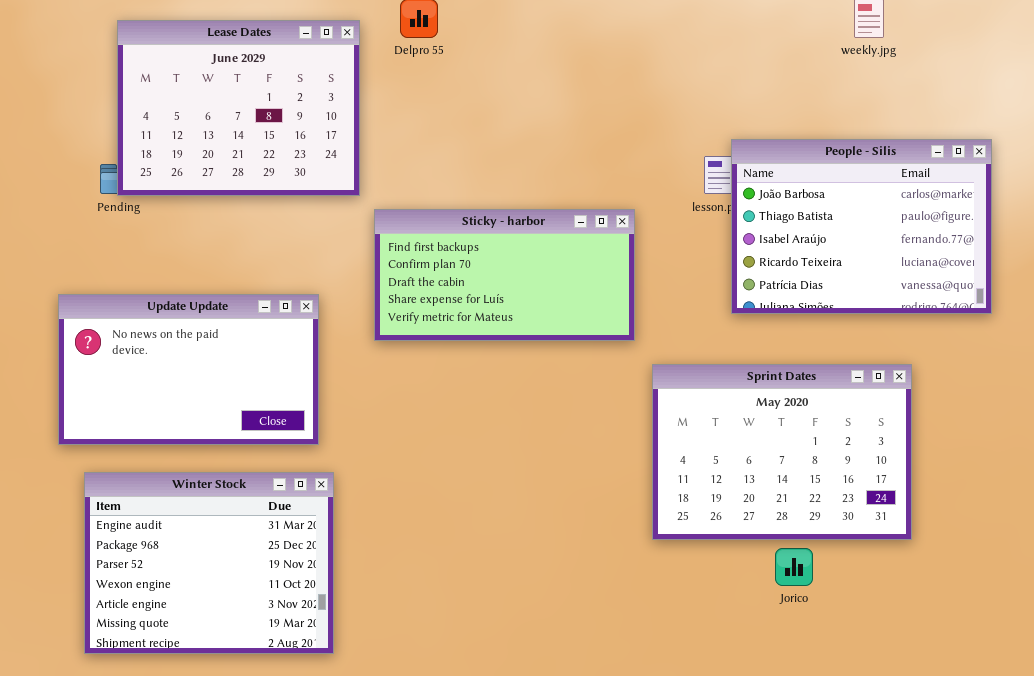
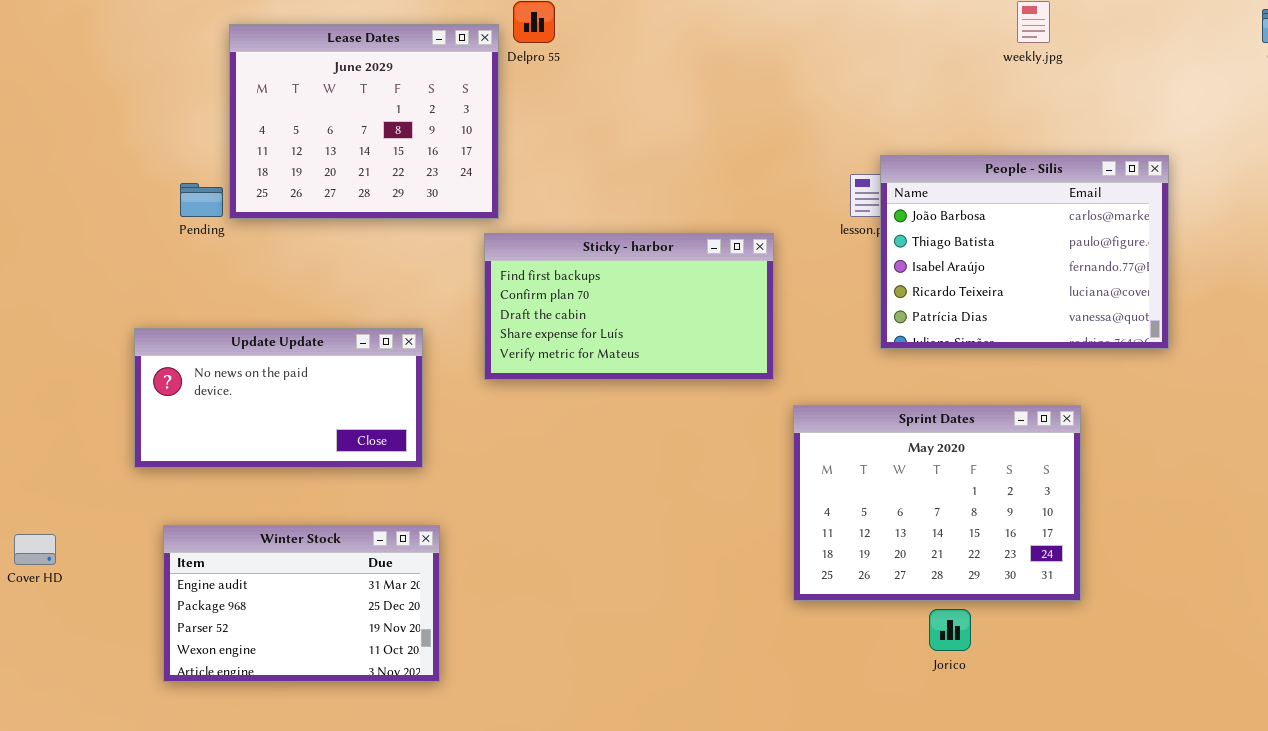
Lease Dates: [117,20,360,196] -> [229,24,499,219], moved
Update Update: [58,294,319,445] -> [134,328,423,468], resized
Winter Stock: [84,472,334,654] -> [163,525,440,682], resized

